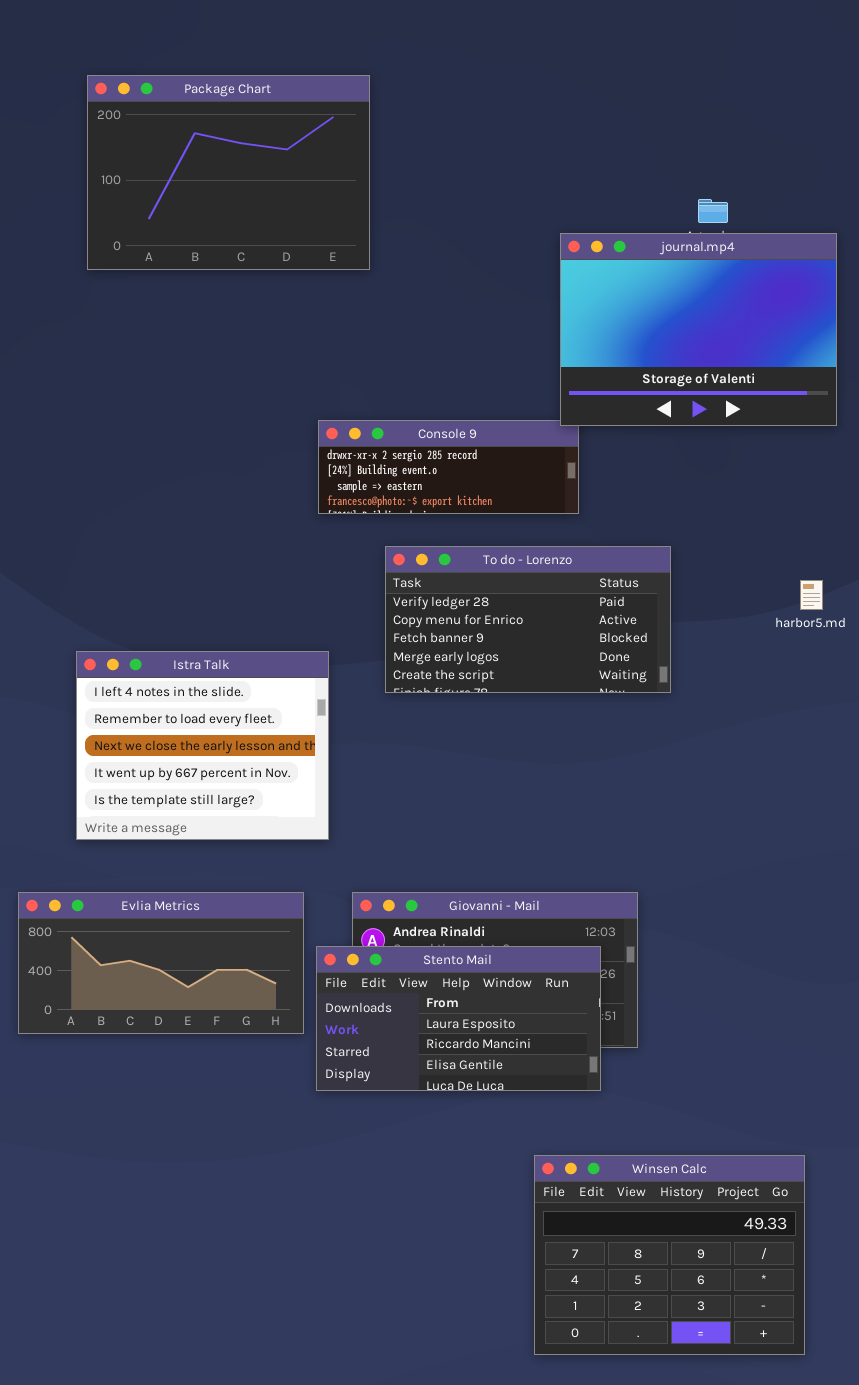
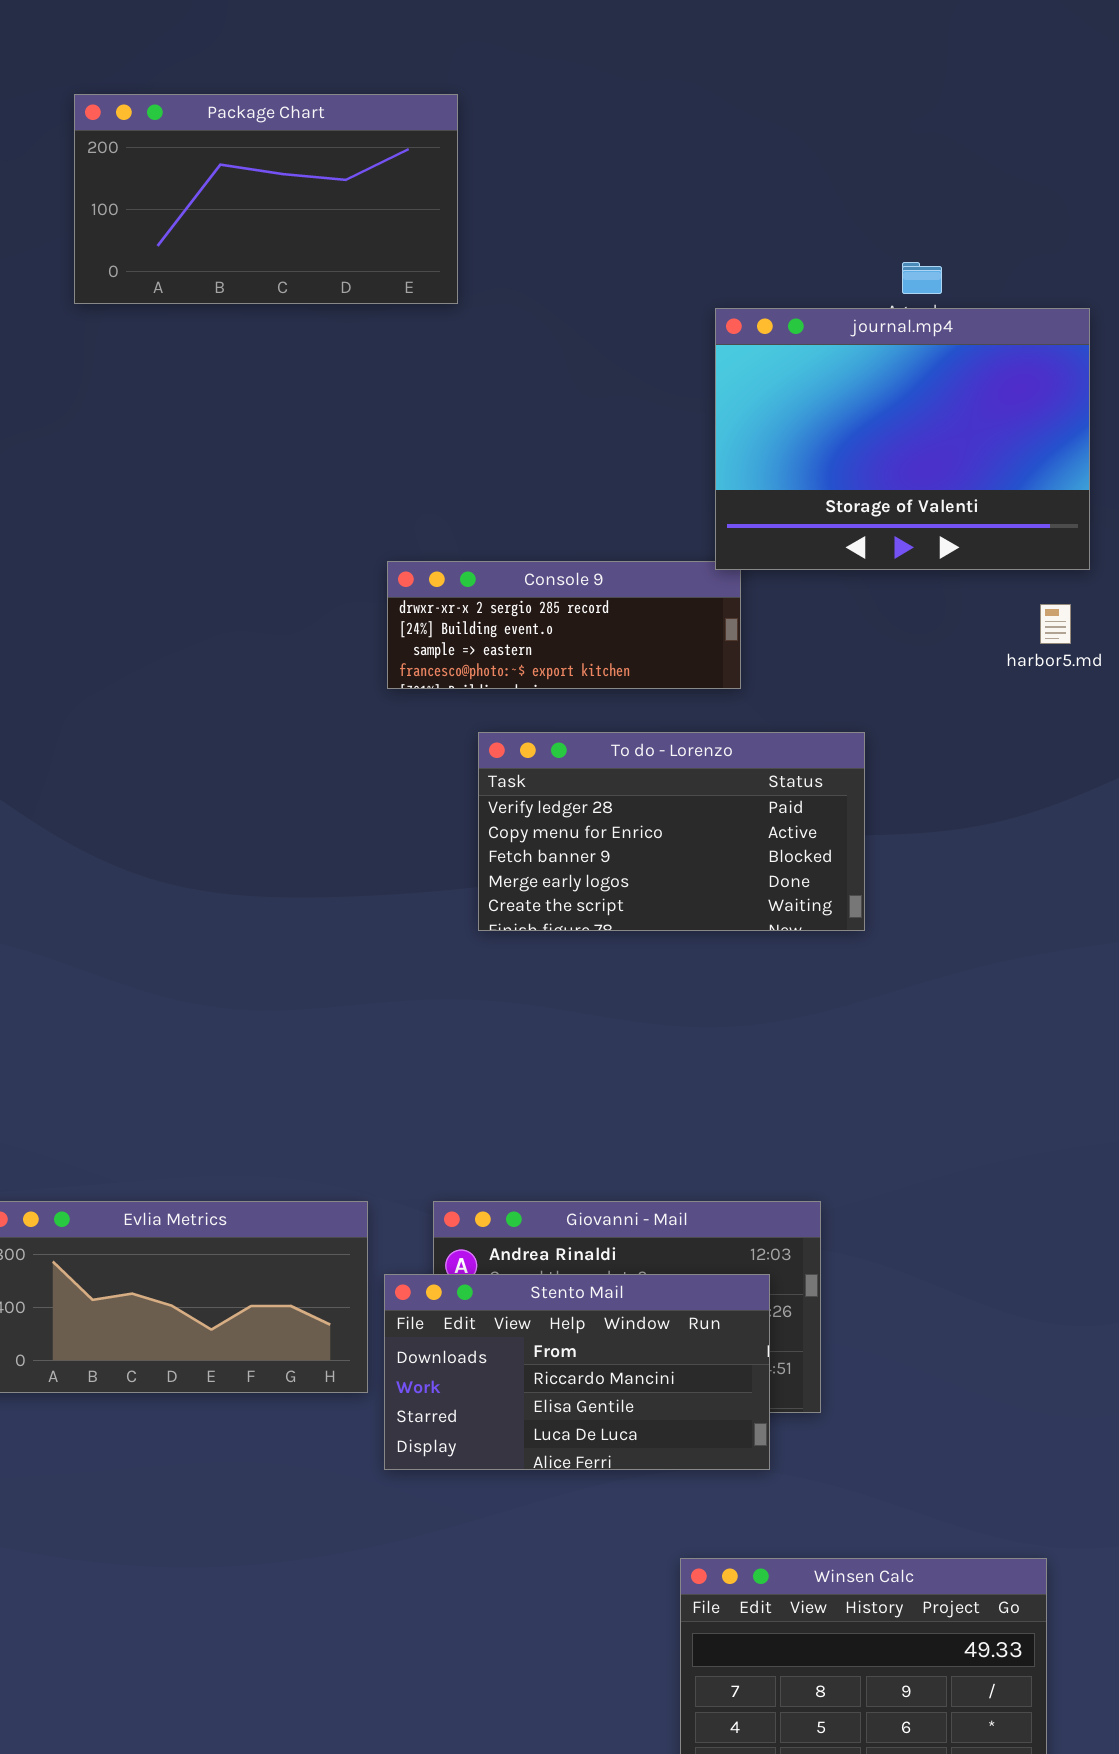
Package Chart: [87,75,370,270] -> [74,94,458,304], resized
harbor5.md: [800,580,823,610] -> [1040,604,1071,644], moved
Istra Talk: [76,651,329,840] -> none, closed
Stento Mail: [316,946,601,1091] -> [384,1274,770,1470], scrolled down 1 row

